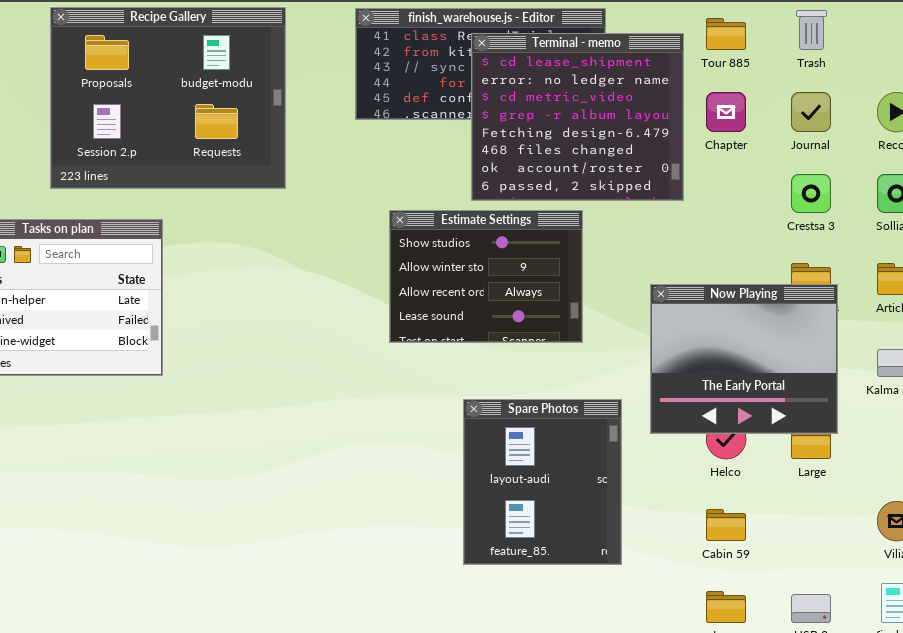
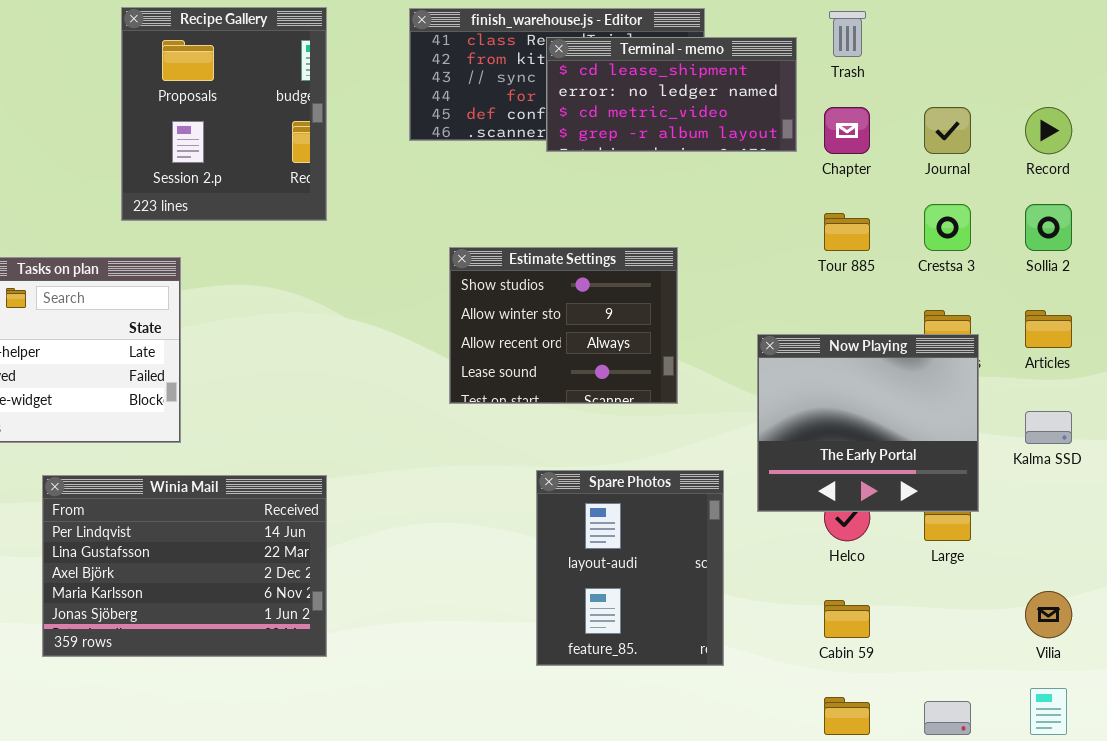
Recipe Gallery: [50,7,286,189] -> [121,7,327,221], resized
Trash: [796,10,827,50] -> [829,11,866,57], moved
Tour 885: [706,18,746,50] -> [824,213,870,251], moved
Terminal - memo: [471,33,684,201] -> [546,37,797,152], resized
Winia Mail: none -> [42,475,327,657], opened

